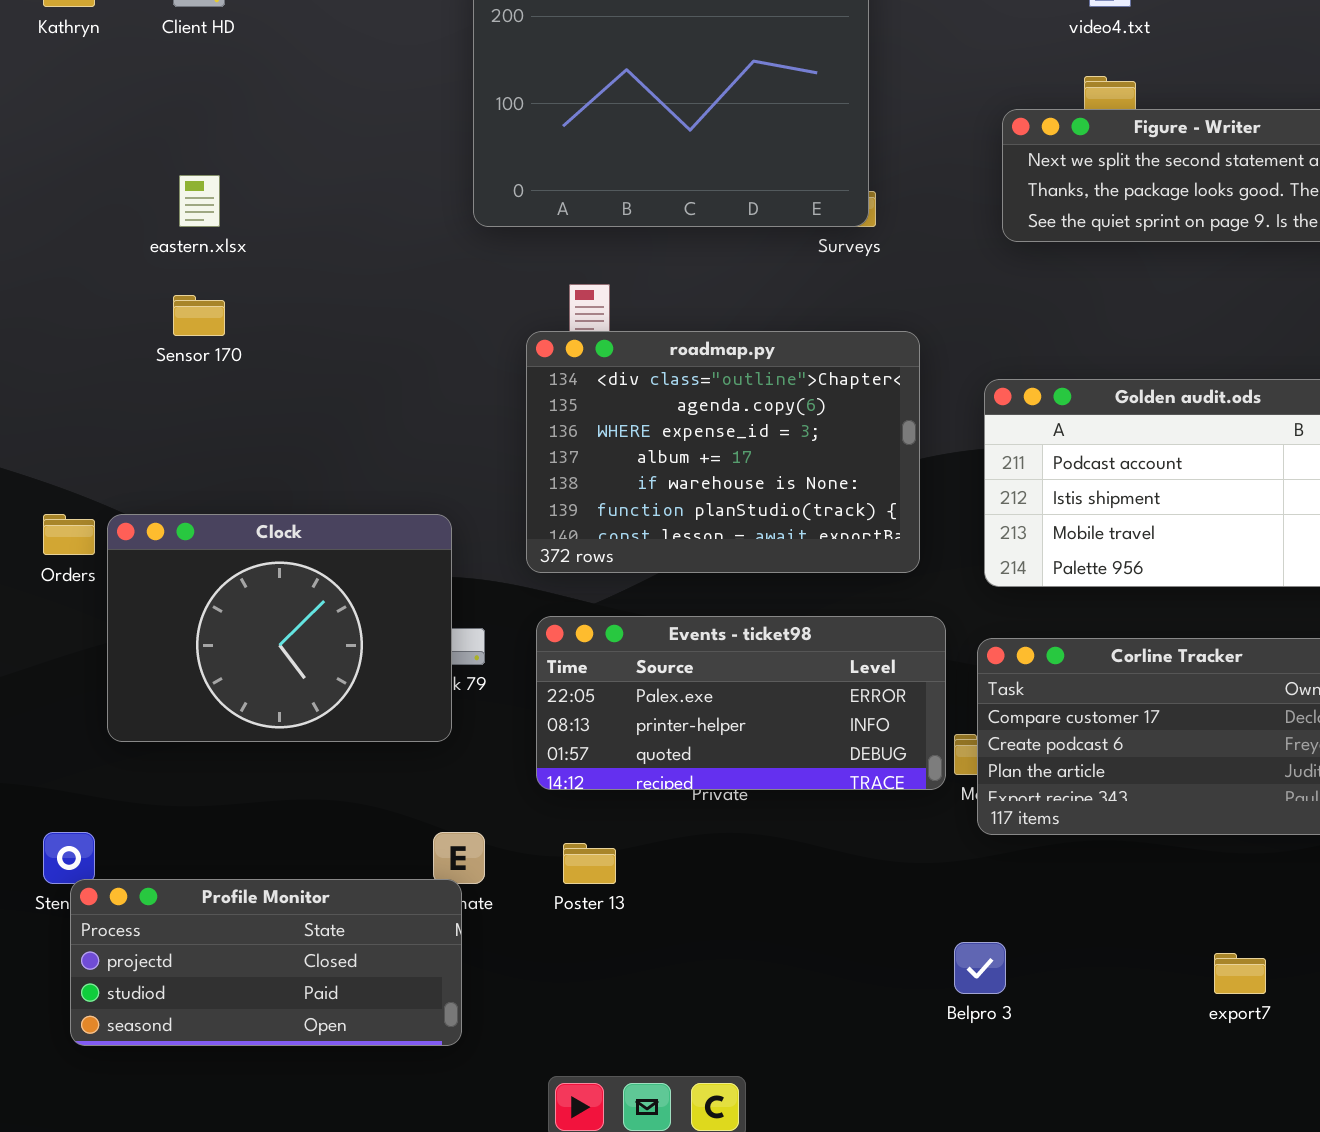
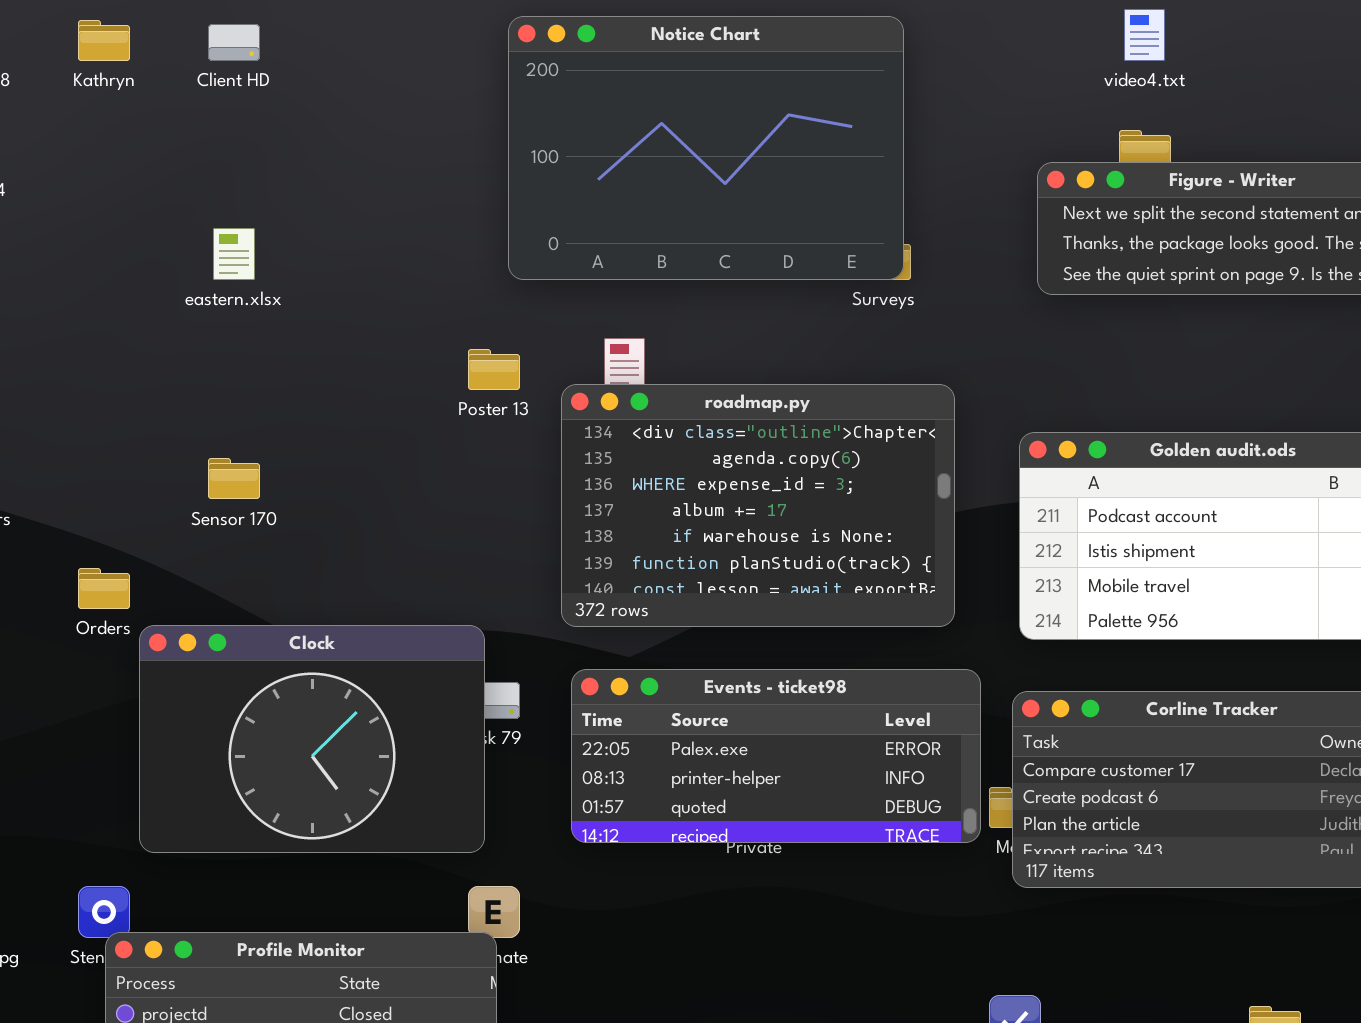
Sensor 170: [173,295,225,336] -> [208,458,260,499], moved
Clock: [107,514,452,742] -> [139,625,485,853], moved
Poster 13: [563,843,616,884] -> [468,349,520,390], moved

